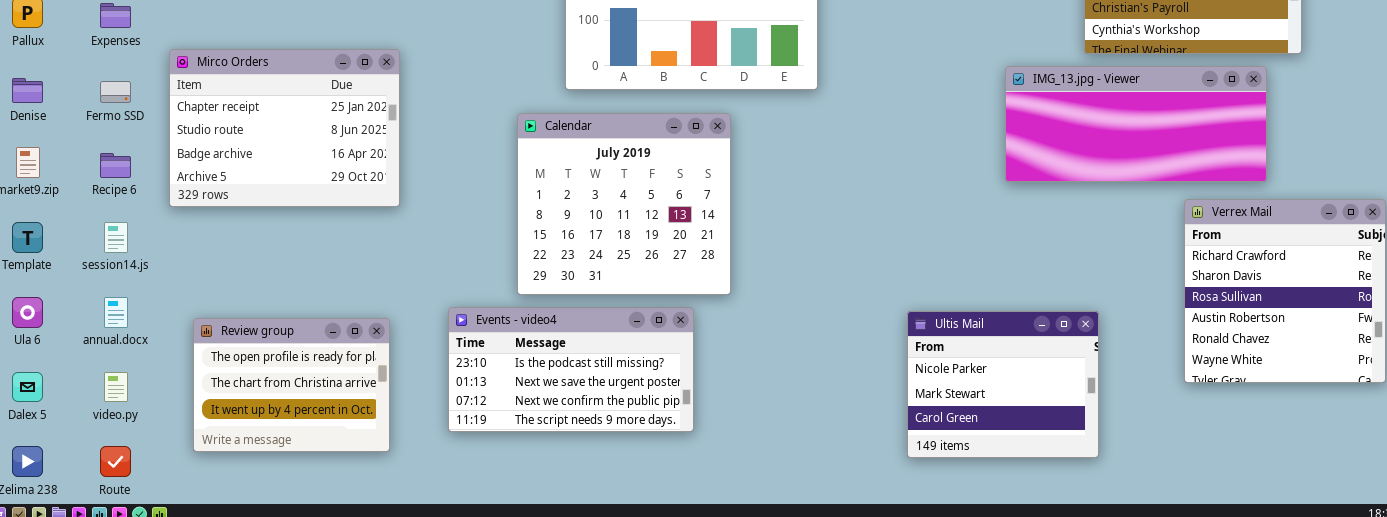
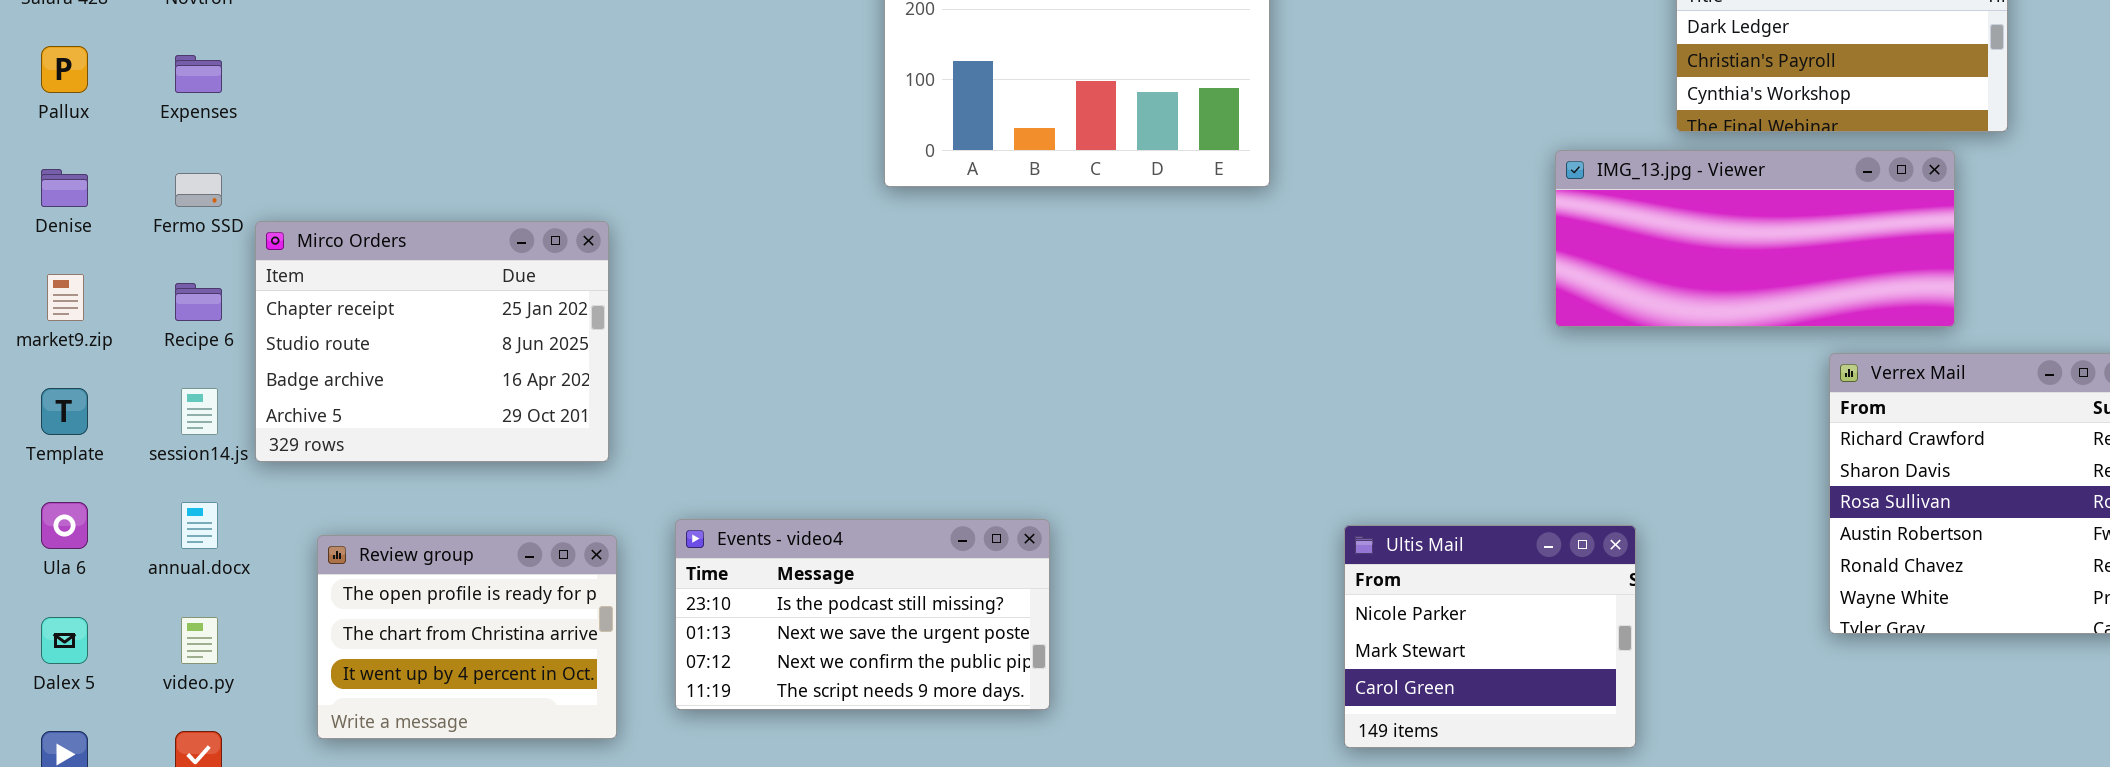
Mirco Orders: [169,49,400,207] -> [255,221,609,462], moved
Calendar: [517,113,731,295] -> none, closed
Events - video4: [448,307,694,432] -> [675,519,1050,710], moved
Ultis Mail: [907,311,1099,458] -> [1344,525,1636,748], moved

